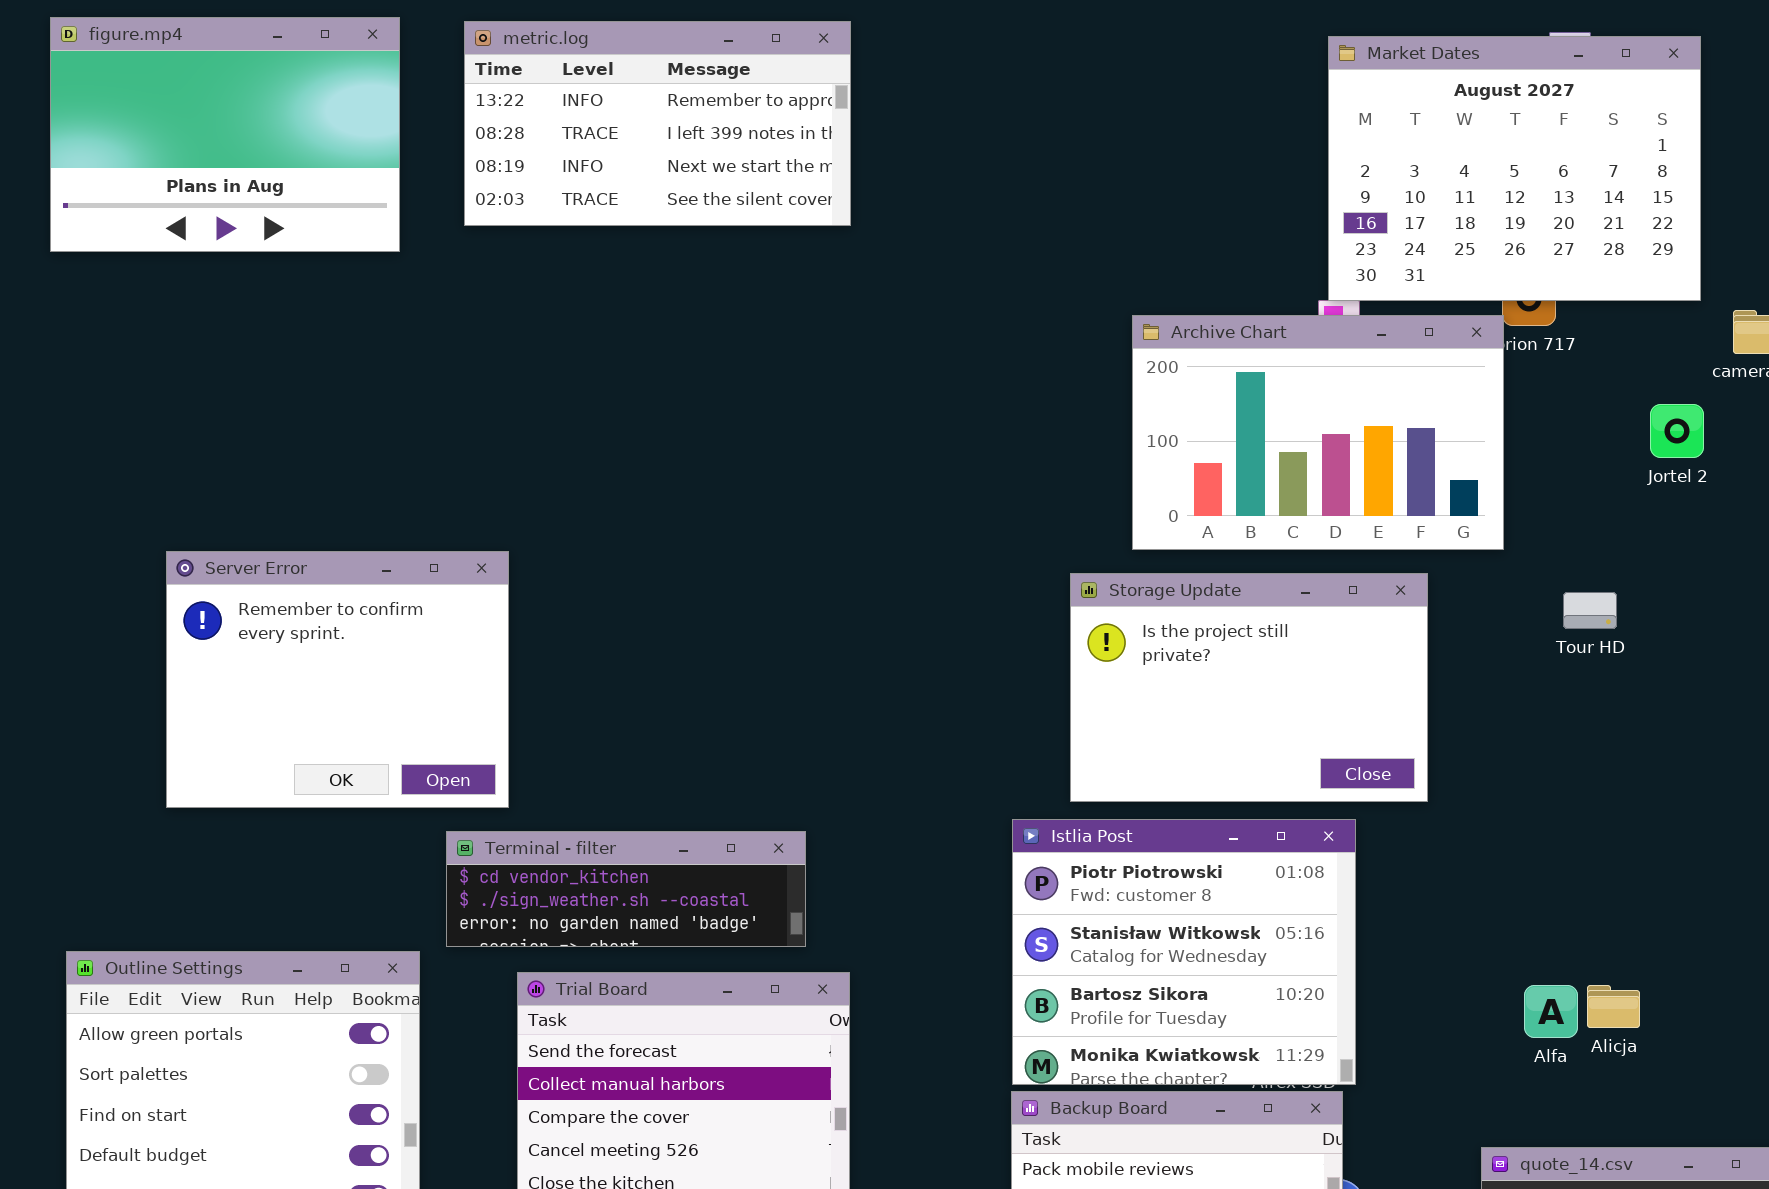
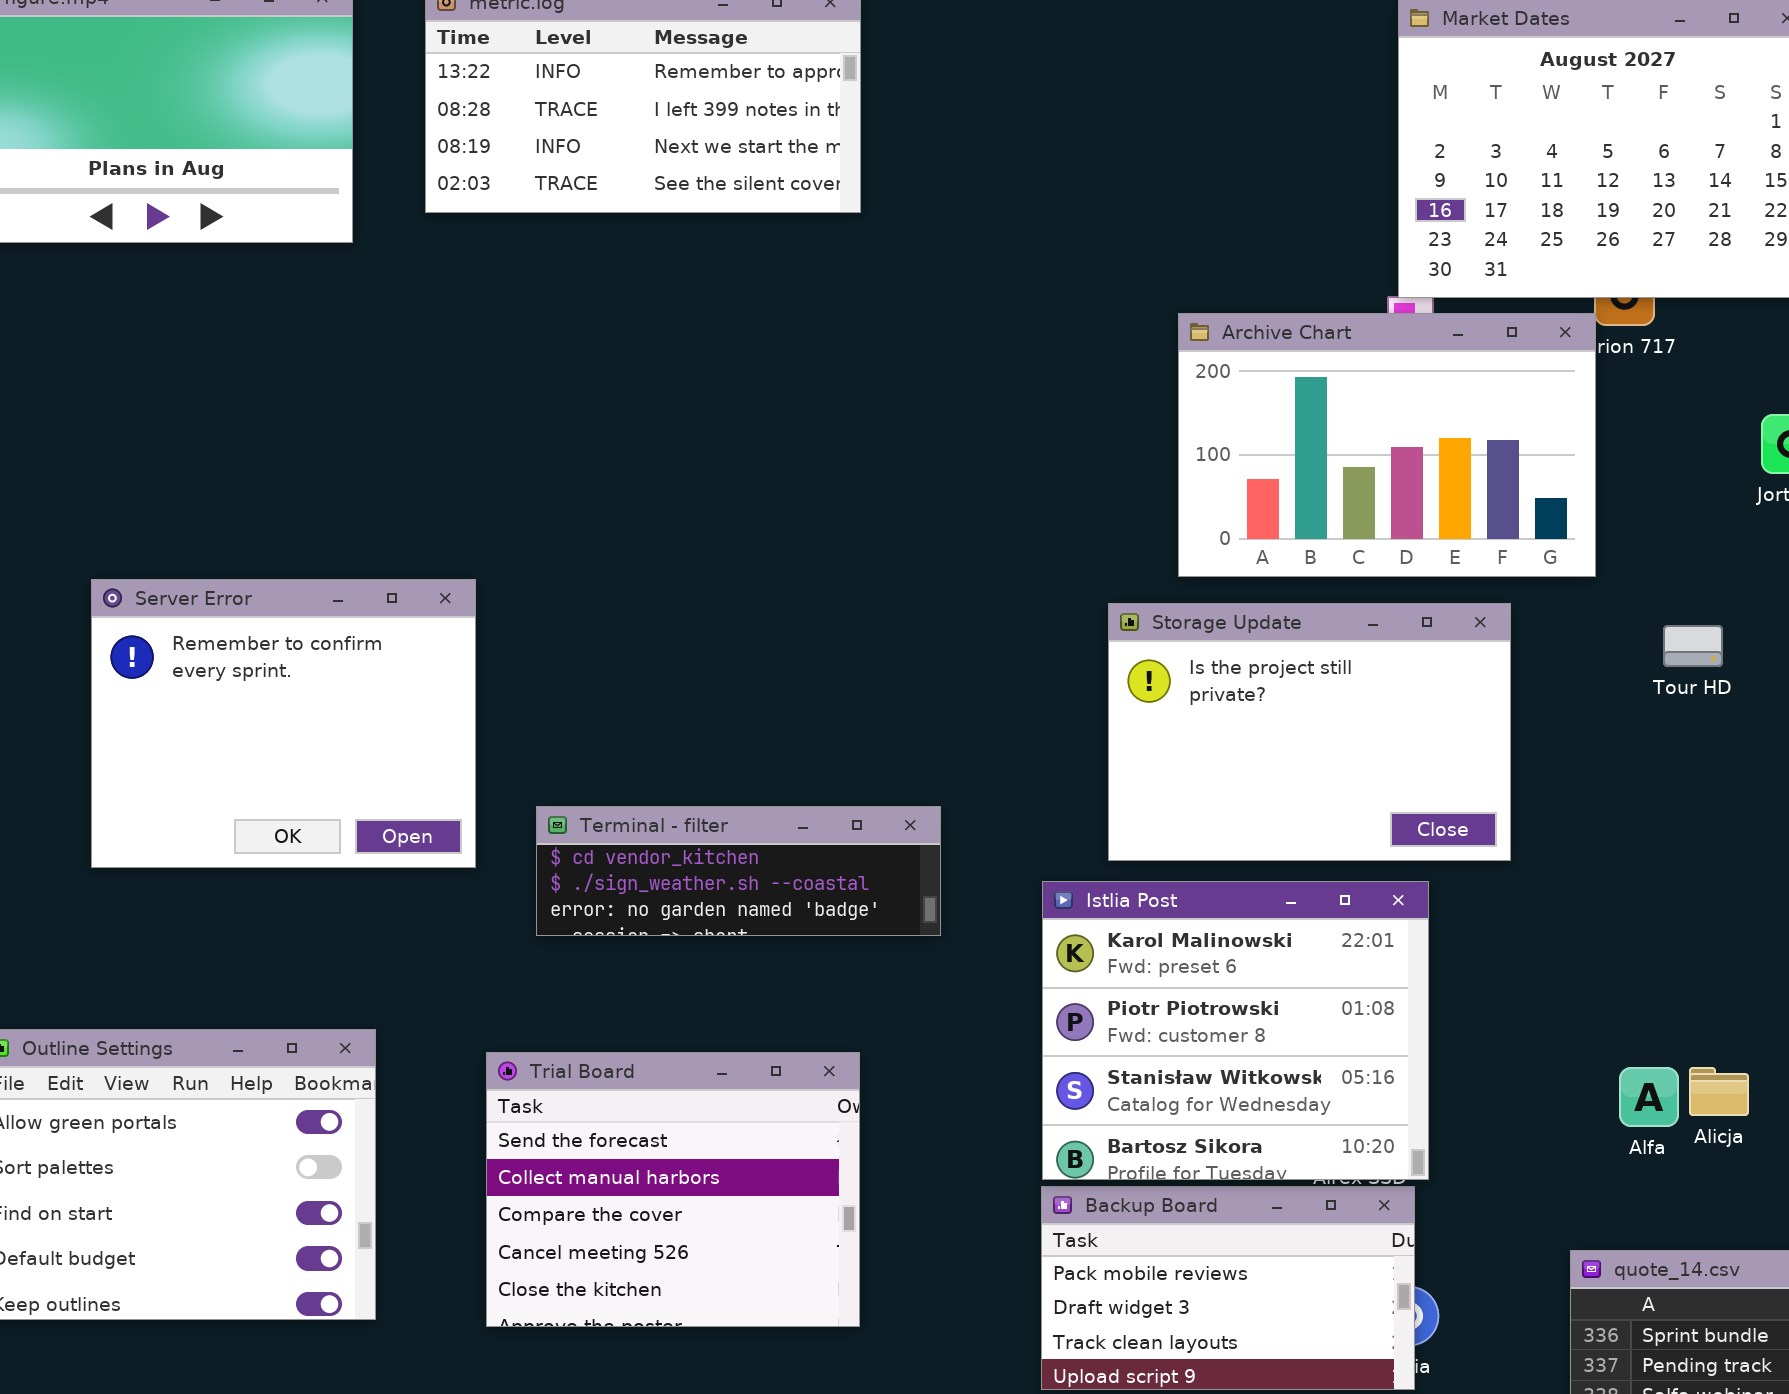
Istlia Post: [1012,819,1356,1085] -> [1042,881,1429,1180], scrolled up 1 row
Terminal - filter: [446,831,806,947] -> [536,806,941,936], moved

